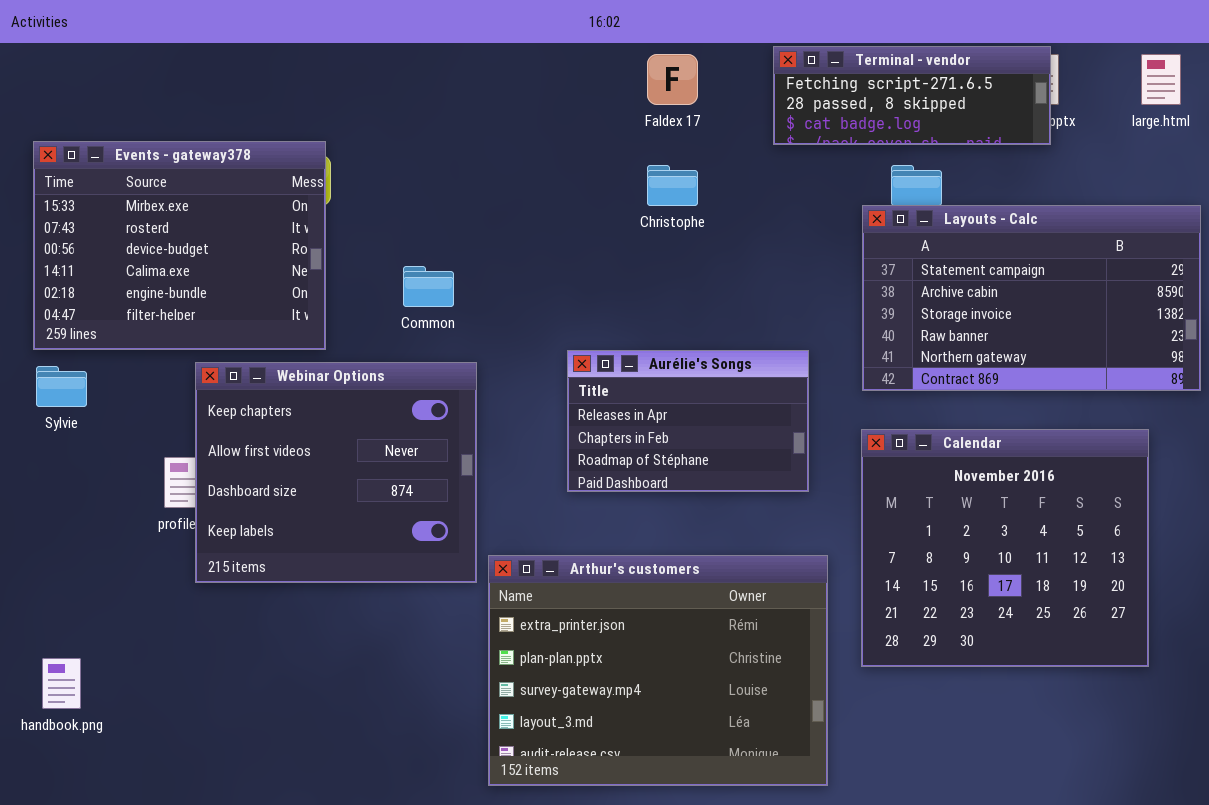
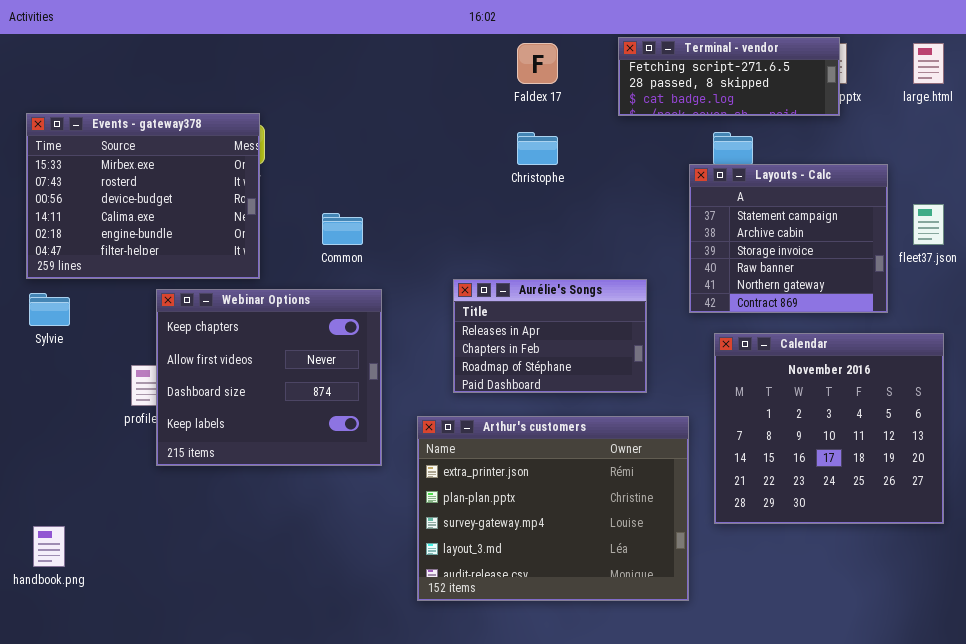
Layouts - Calc: [862,205,1201,391] -> [689,164,888,313], resized
Calendar: [861,429,1149,667] -> [714,333,944,524], moved
Arthur's customers: [488,555,828,786] -> [417,416,689,601], moved

